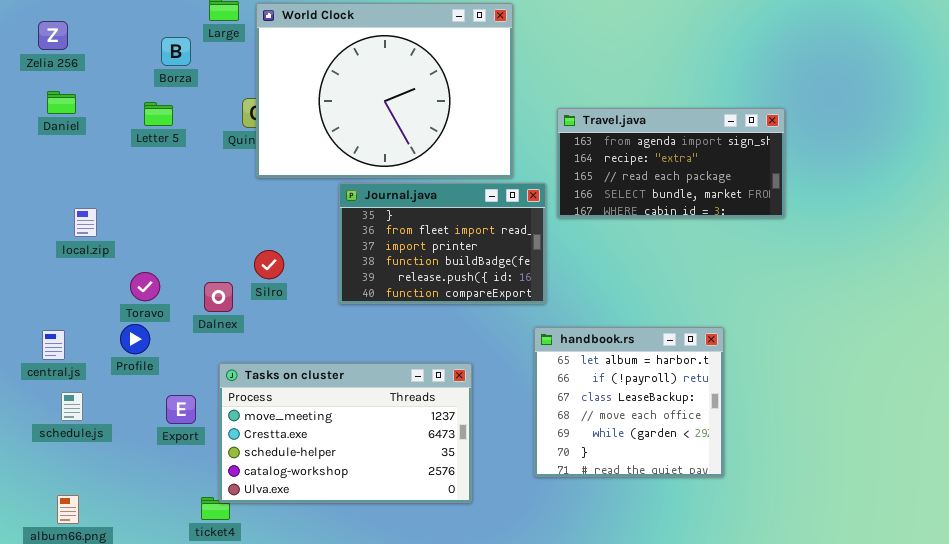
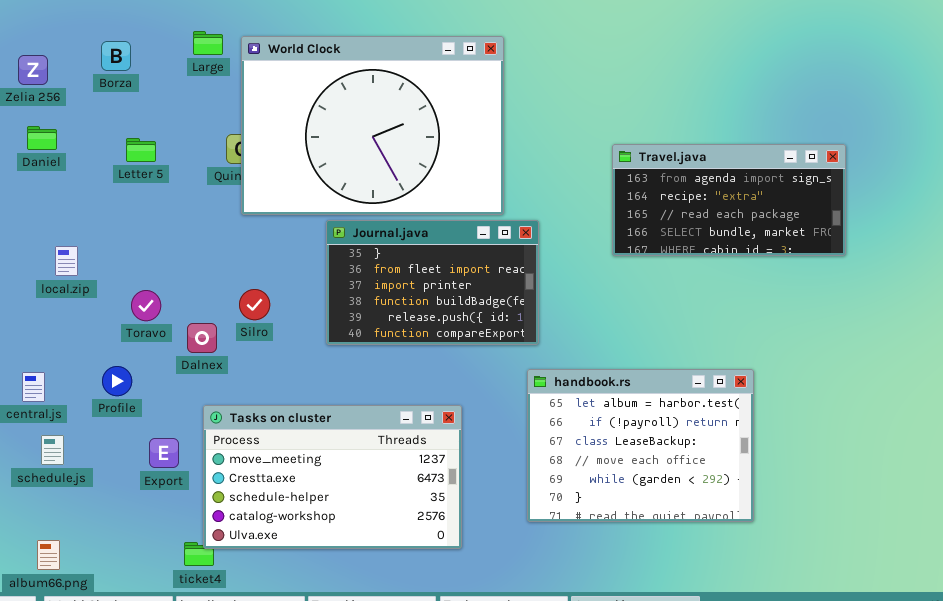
Borza: [161,37,191,66] -> [101,41,131,71], moved
Travel.java: [557,108,785,218] -> [612,144,846,256], moved
Toravo: [130,272,160,301] -> [131,290,161,321], moved
handbook.rs: [534,327,724,477] -> [527,369,754,522], resized

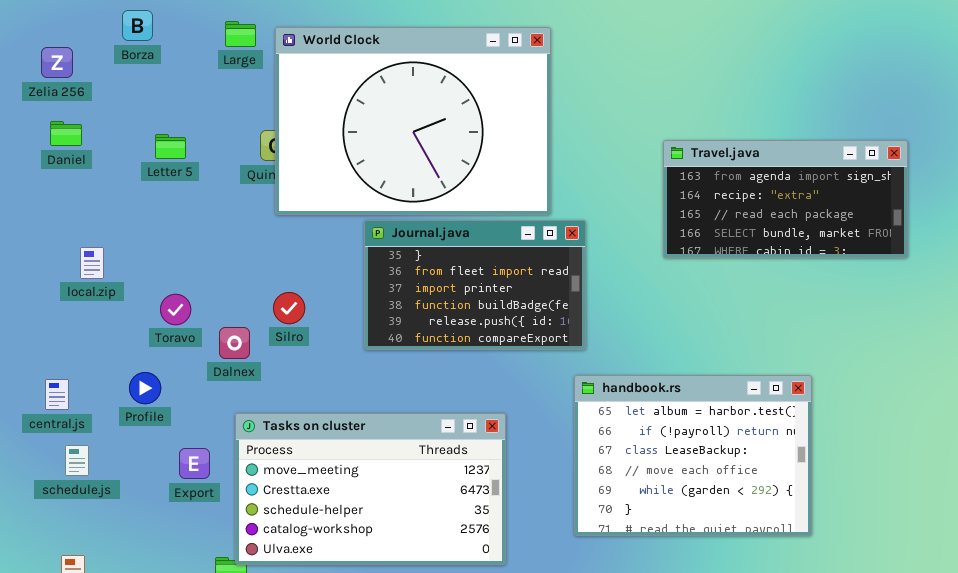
Borza: [101,41,131,71] -> [122,10,153,41], moved

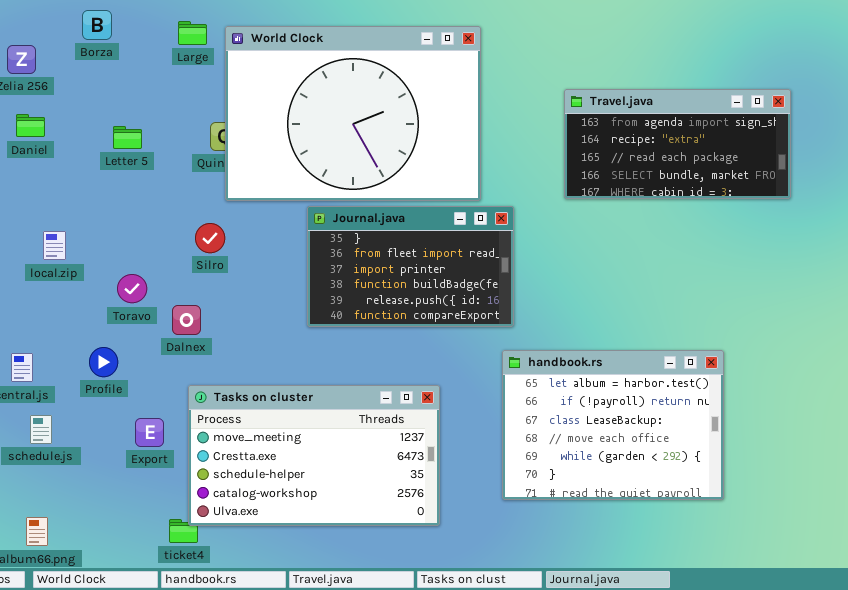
Travel.java: [663,140,908,258] -> [564,89,791,199], moved
Silro: [273,292,305,324] -> [195,223,225,253], moved

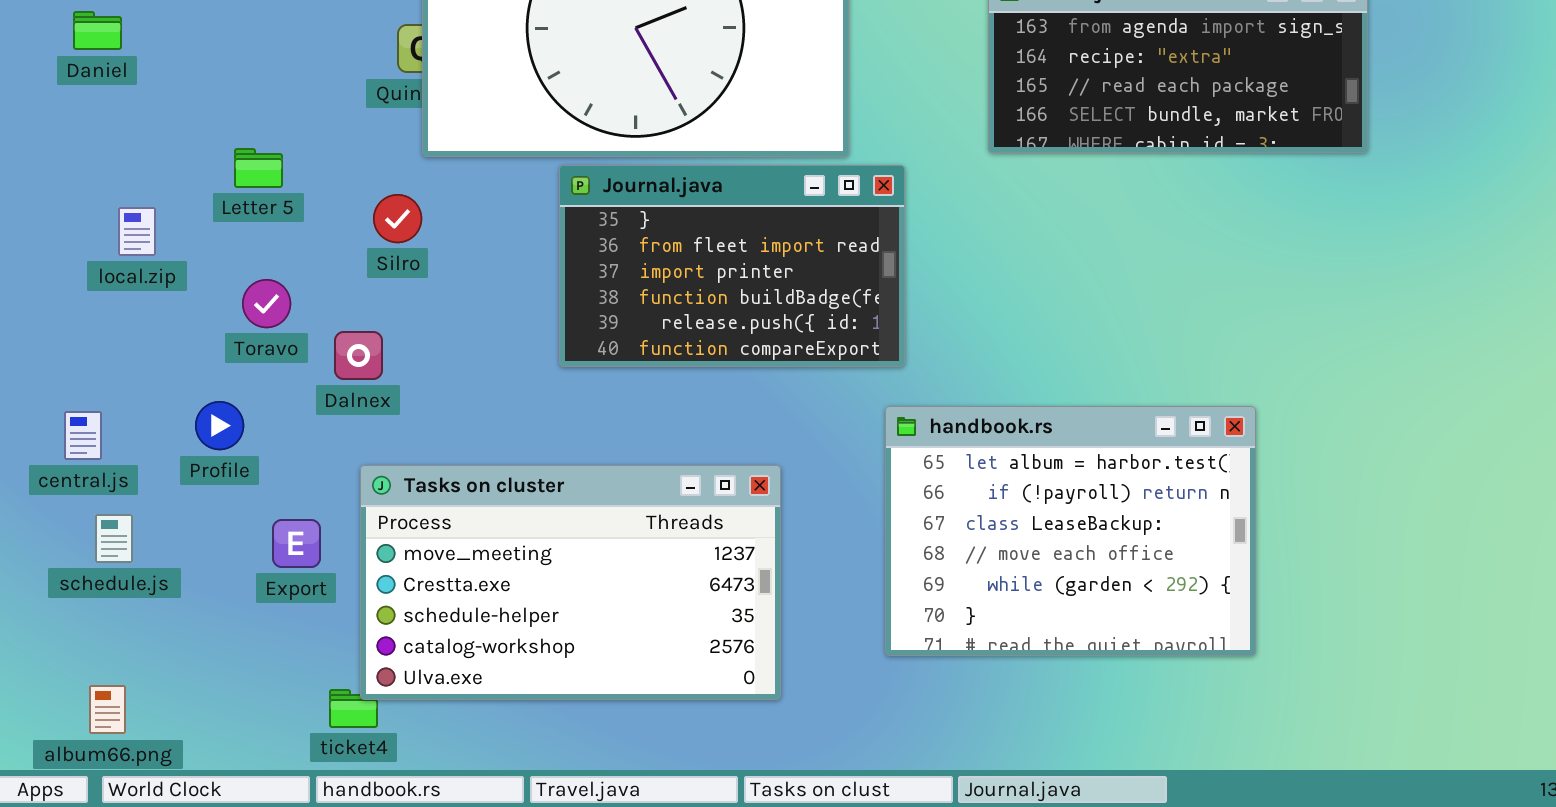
Letter 5: [113,126,142,149] -> [234,148,283,188], moved

